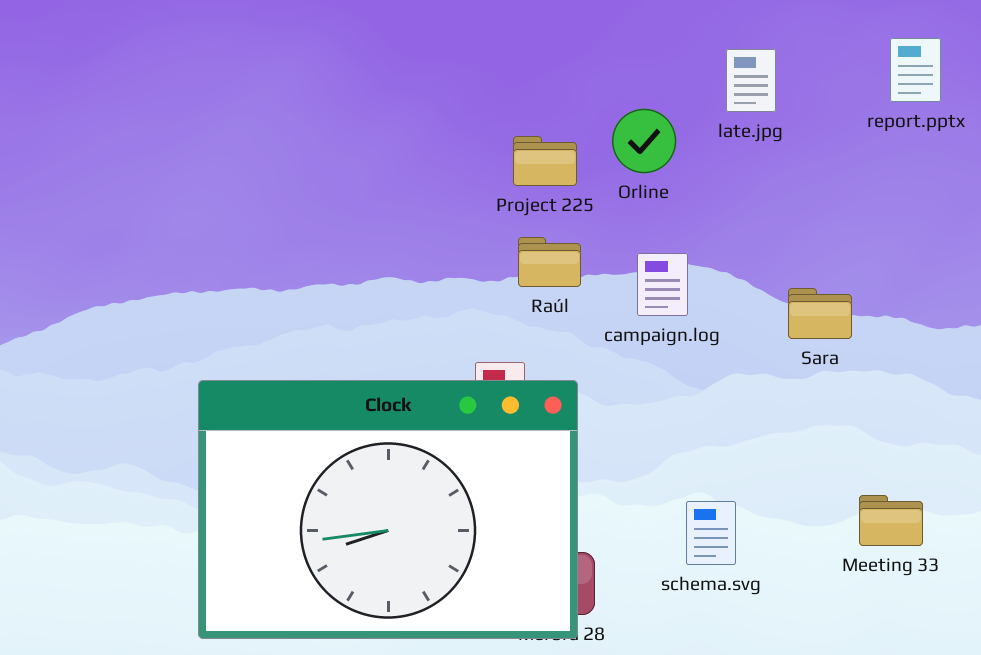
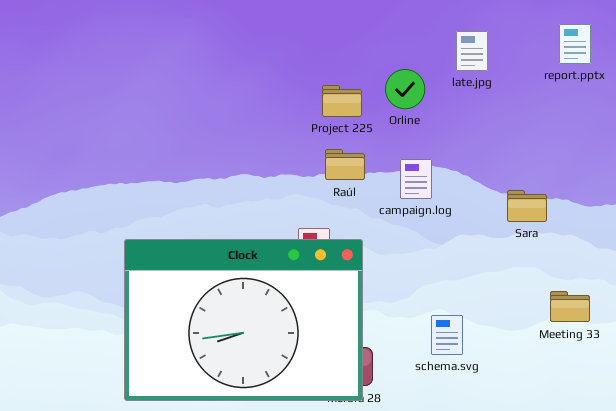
Sara: [788,288,852,339] -> [507,190,547,222], moved
Meeting 33: [859,495,923,546] -> [550,291,590,322], moved

